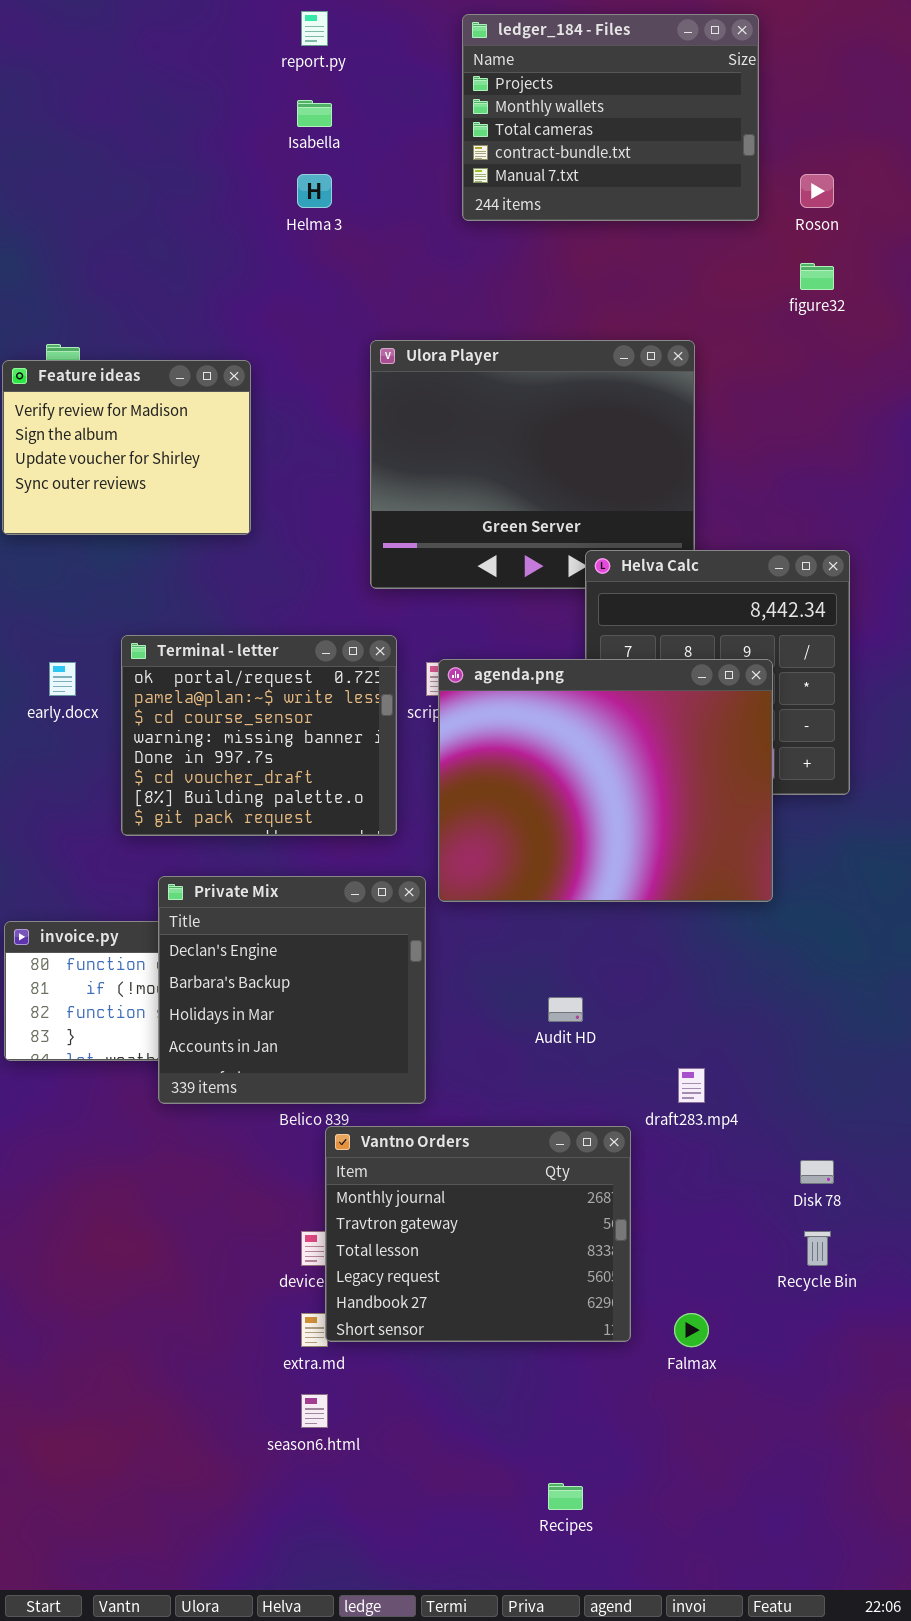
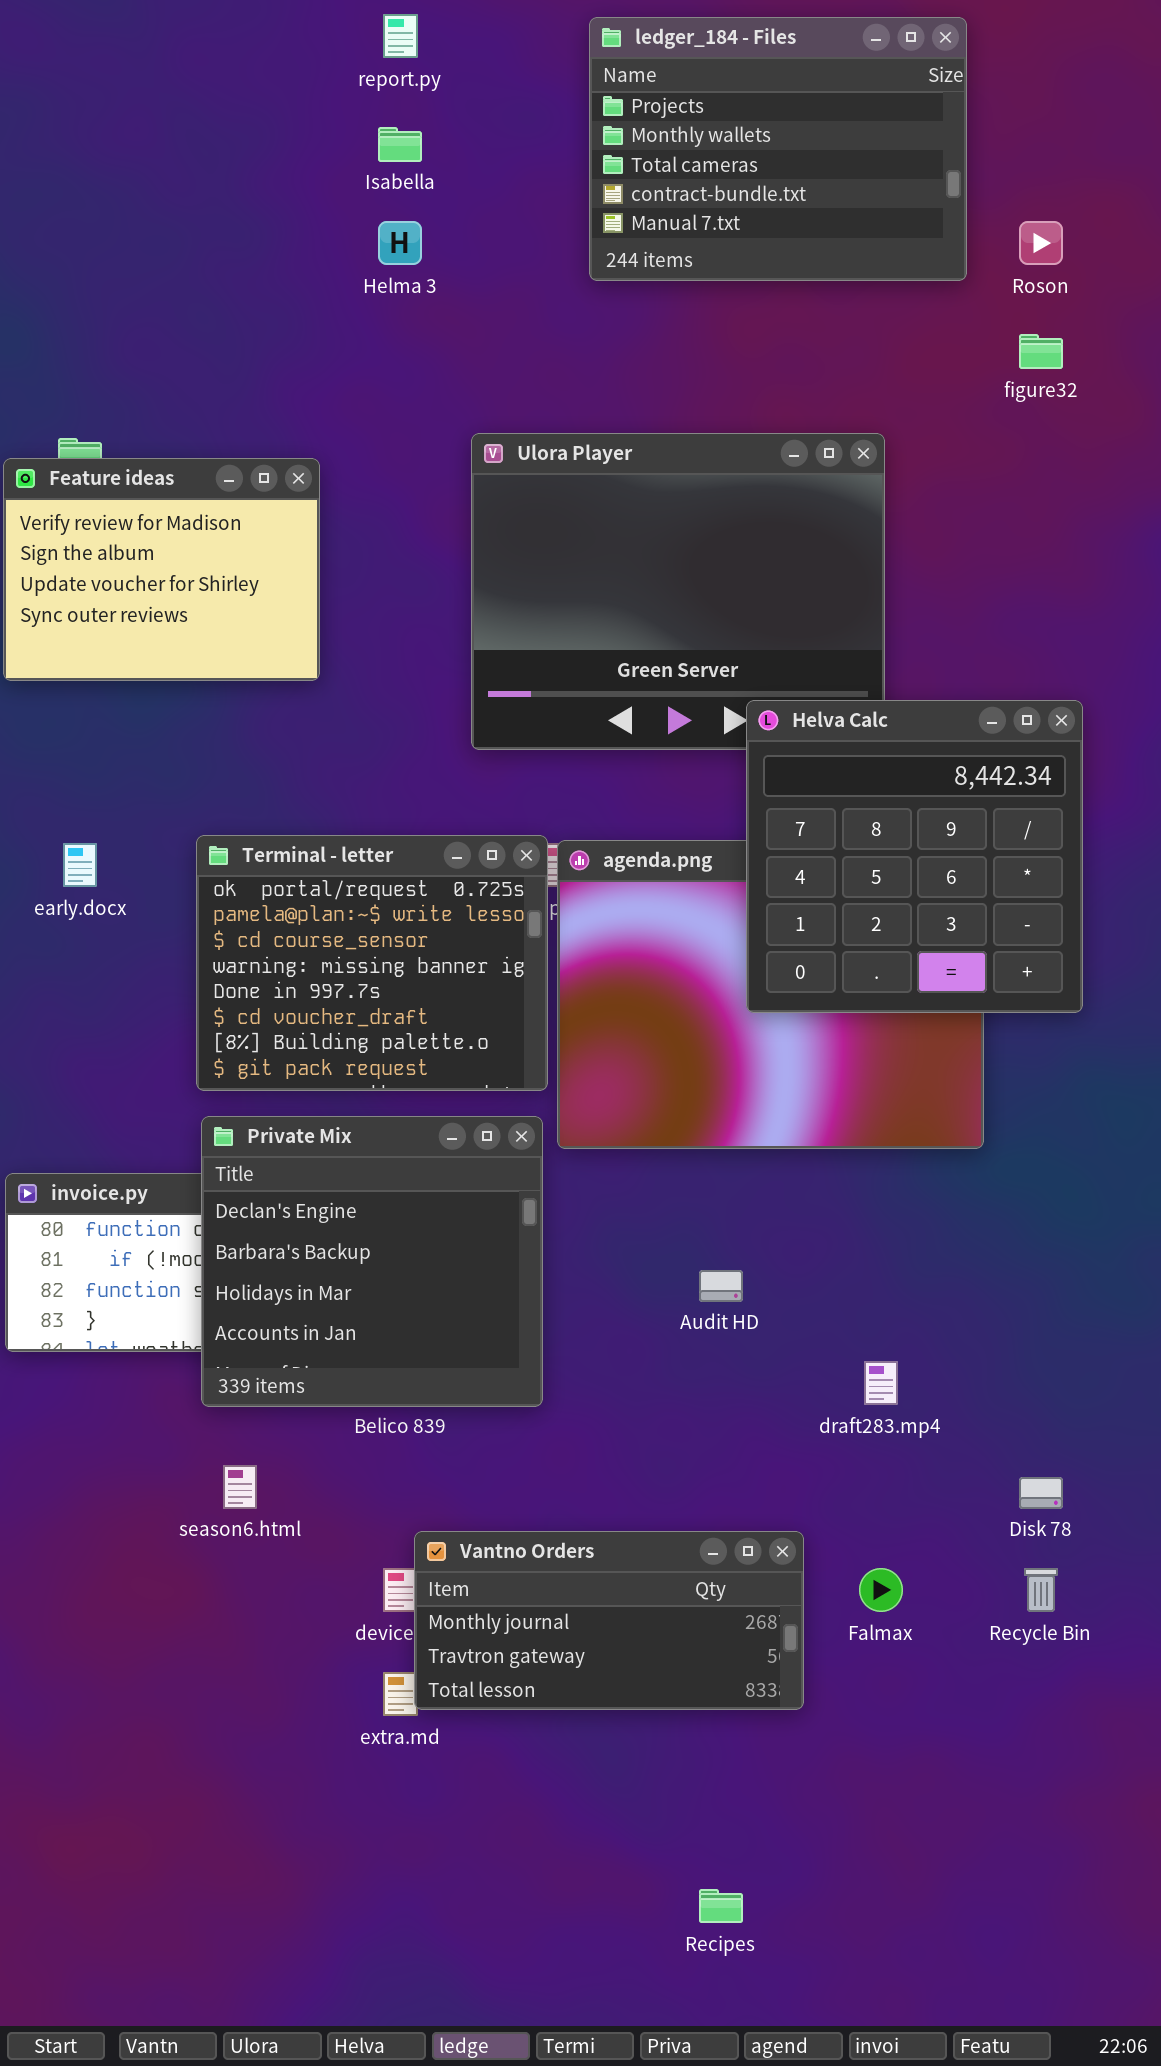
Helva Calc: [585,550,850,795] -> [746,700,1083,1013], raised
Terminal - letter: [121,635,397,836] -> [196,835,548,1091], moved
Vantno Orders: [325,1126,631,1342] -> [414,1531,804,1710], resized
Falmax: [674,1313,709,1347] -> [859,1568,903,1612], moved
season6.html: [301,1394,328,1428] -> [223,1465,257,1509], moved

